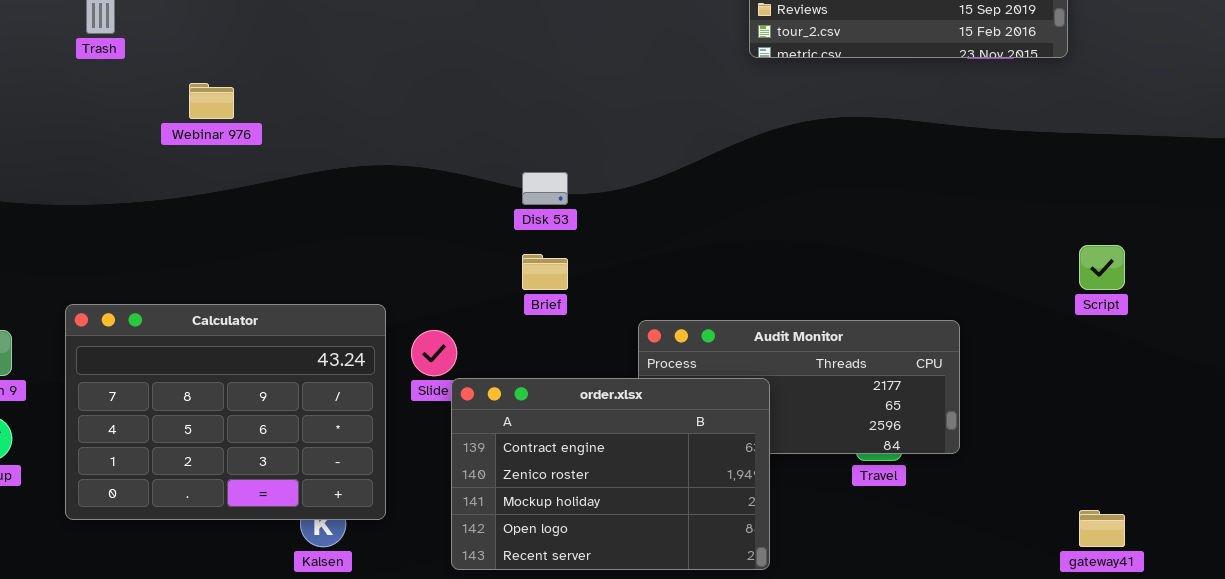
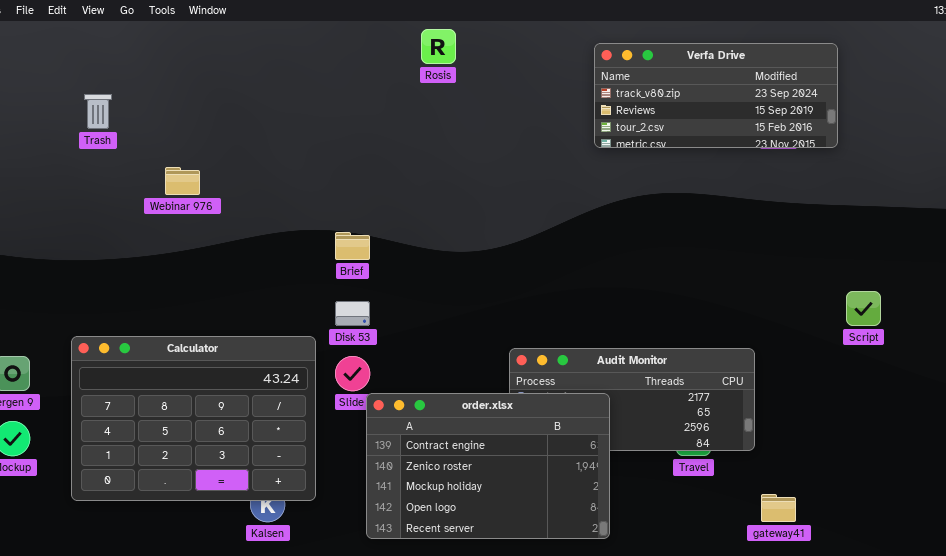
Disk 53: [522,172,568,205] -> [335,301,370,326], moved
Brief: [522,254,568,290] -> [335,232,370,260], moved
gateway41: [1079,510,1125,547] -> [761,494,796,522], moved

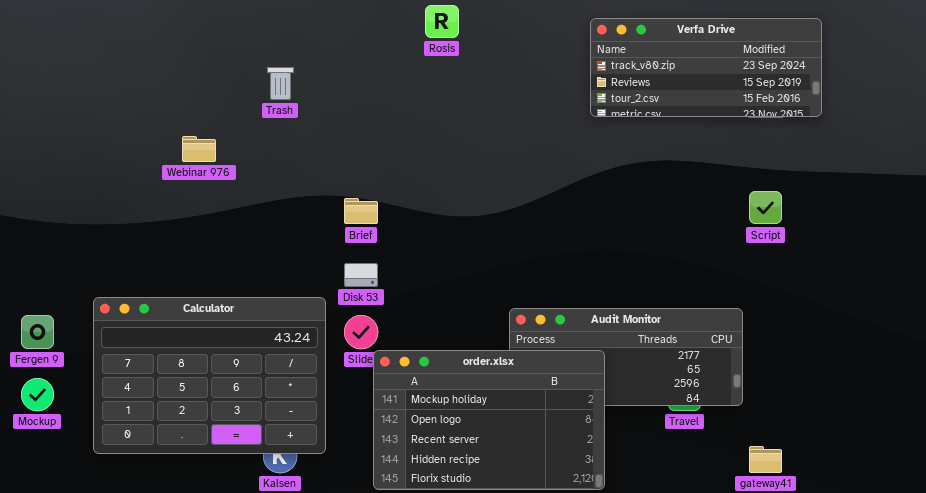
Trash: [84,94,112,129] -> [267,67,294,100], moved
Script: [846,291,881,326] -> [749,191,782,224], moved
order.xlsx: [366,393,610,539] -> [373,350,605,490], scrolled down 2 rows

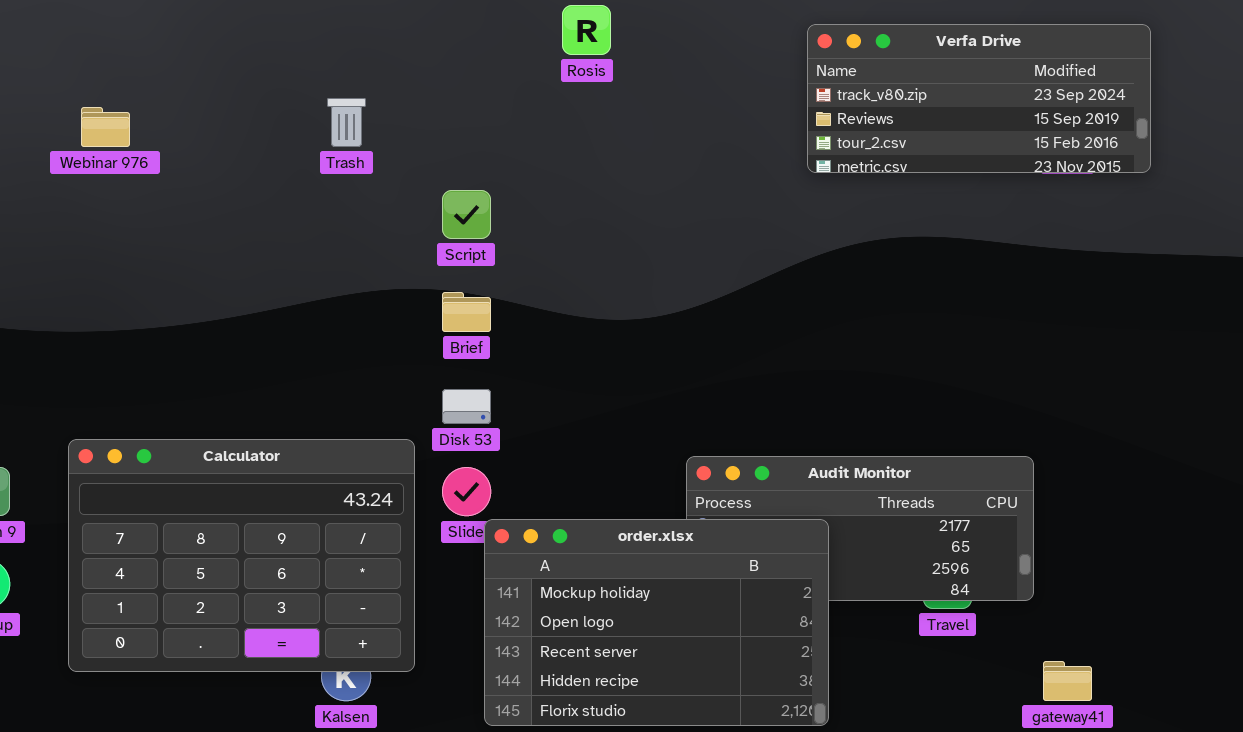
Webinar 976: [182,136,216,162] -> [81,107,130,147], moved
Script: [749,191,782,224] -> [442,190,491,239], moved

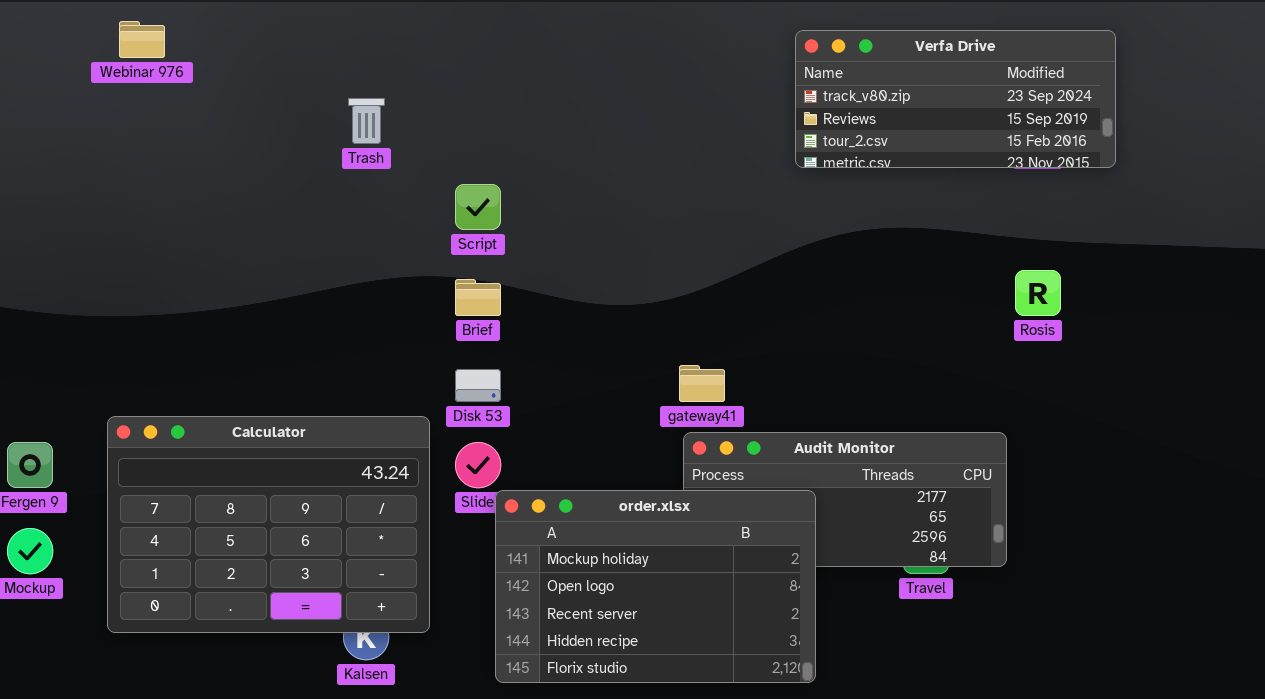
Rosis: [562,5,611,55] -> [1015,270,1061,316], moved
Webinar 976: [81,107,130,147] -> [119,21,165,58], moved
gateway41: [1043,661,1092,701] -> [679,365,725,402], moved

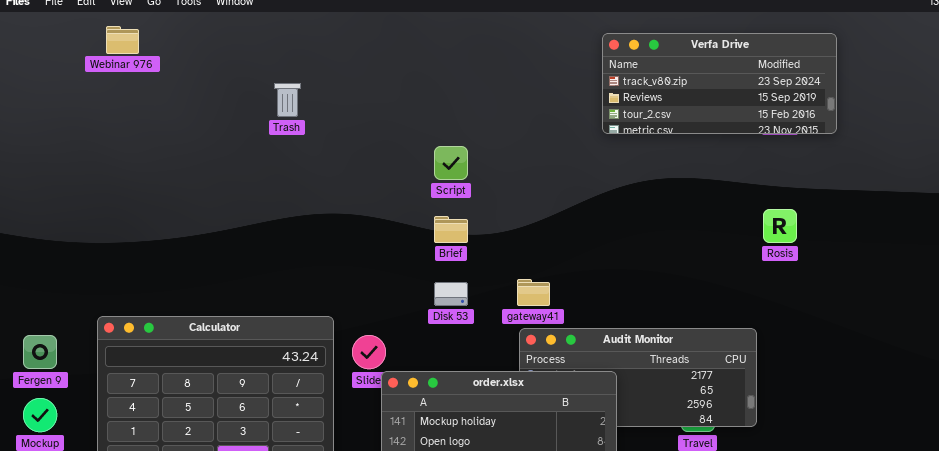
Script: [455,184,501,230] -> [434,146,468,180], moved
Brief: [455,279,501,316] -> [434,216,468,243], moved
Disk 53: [455,369,501,402] -> [434,282,468,306], moved

